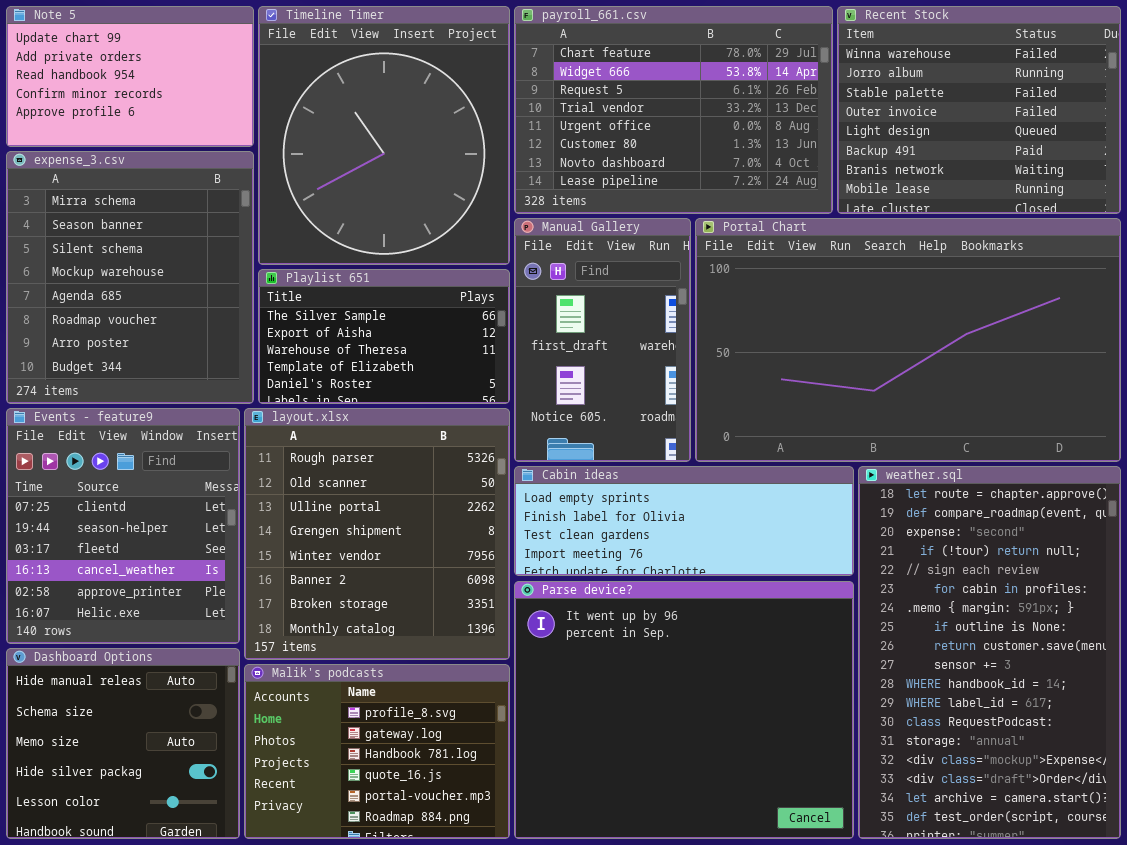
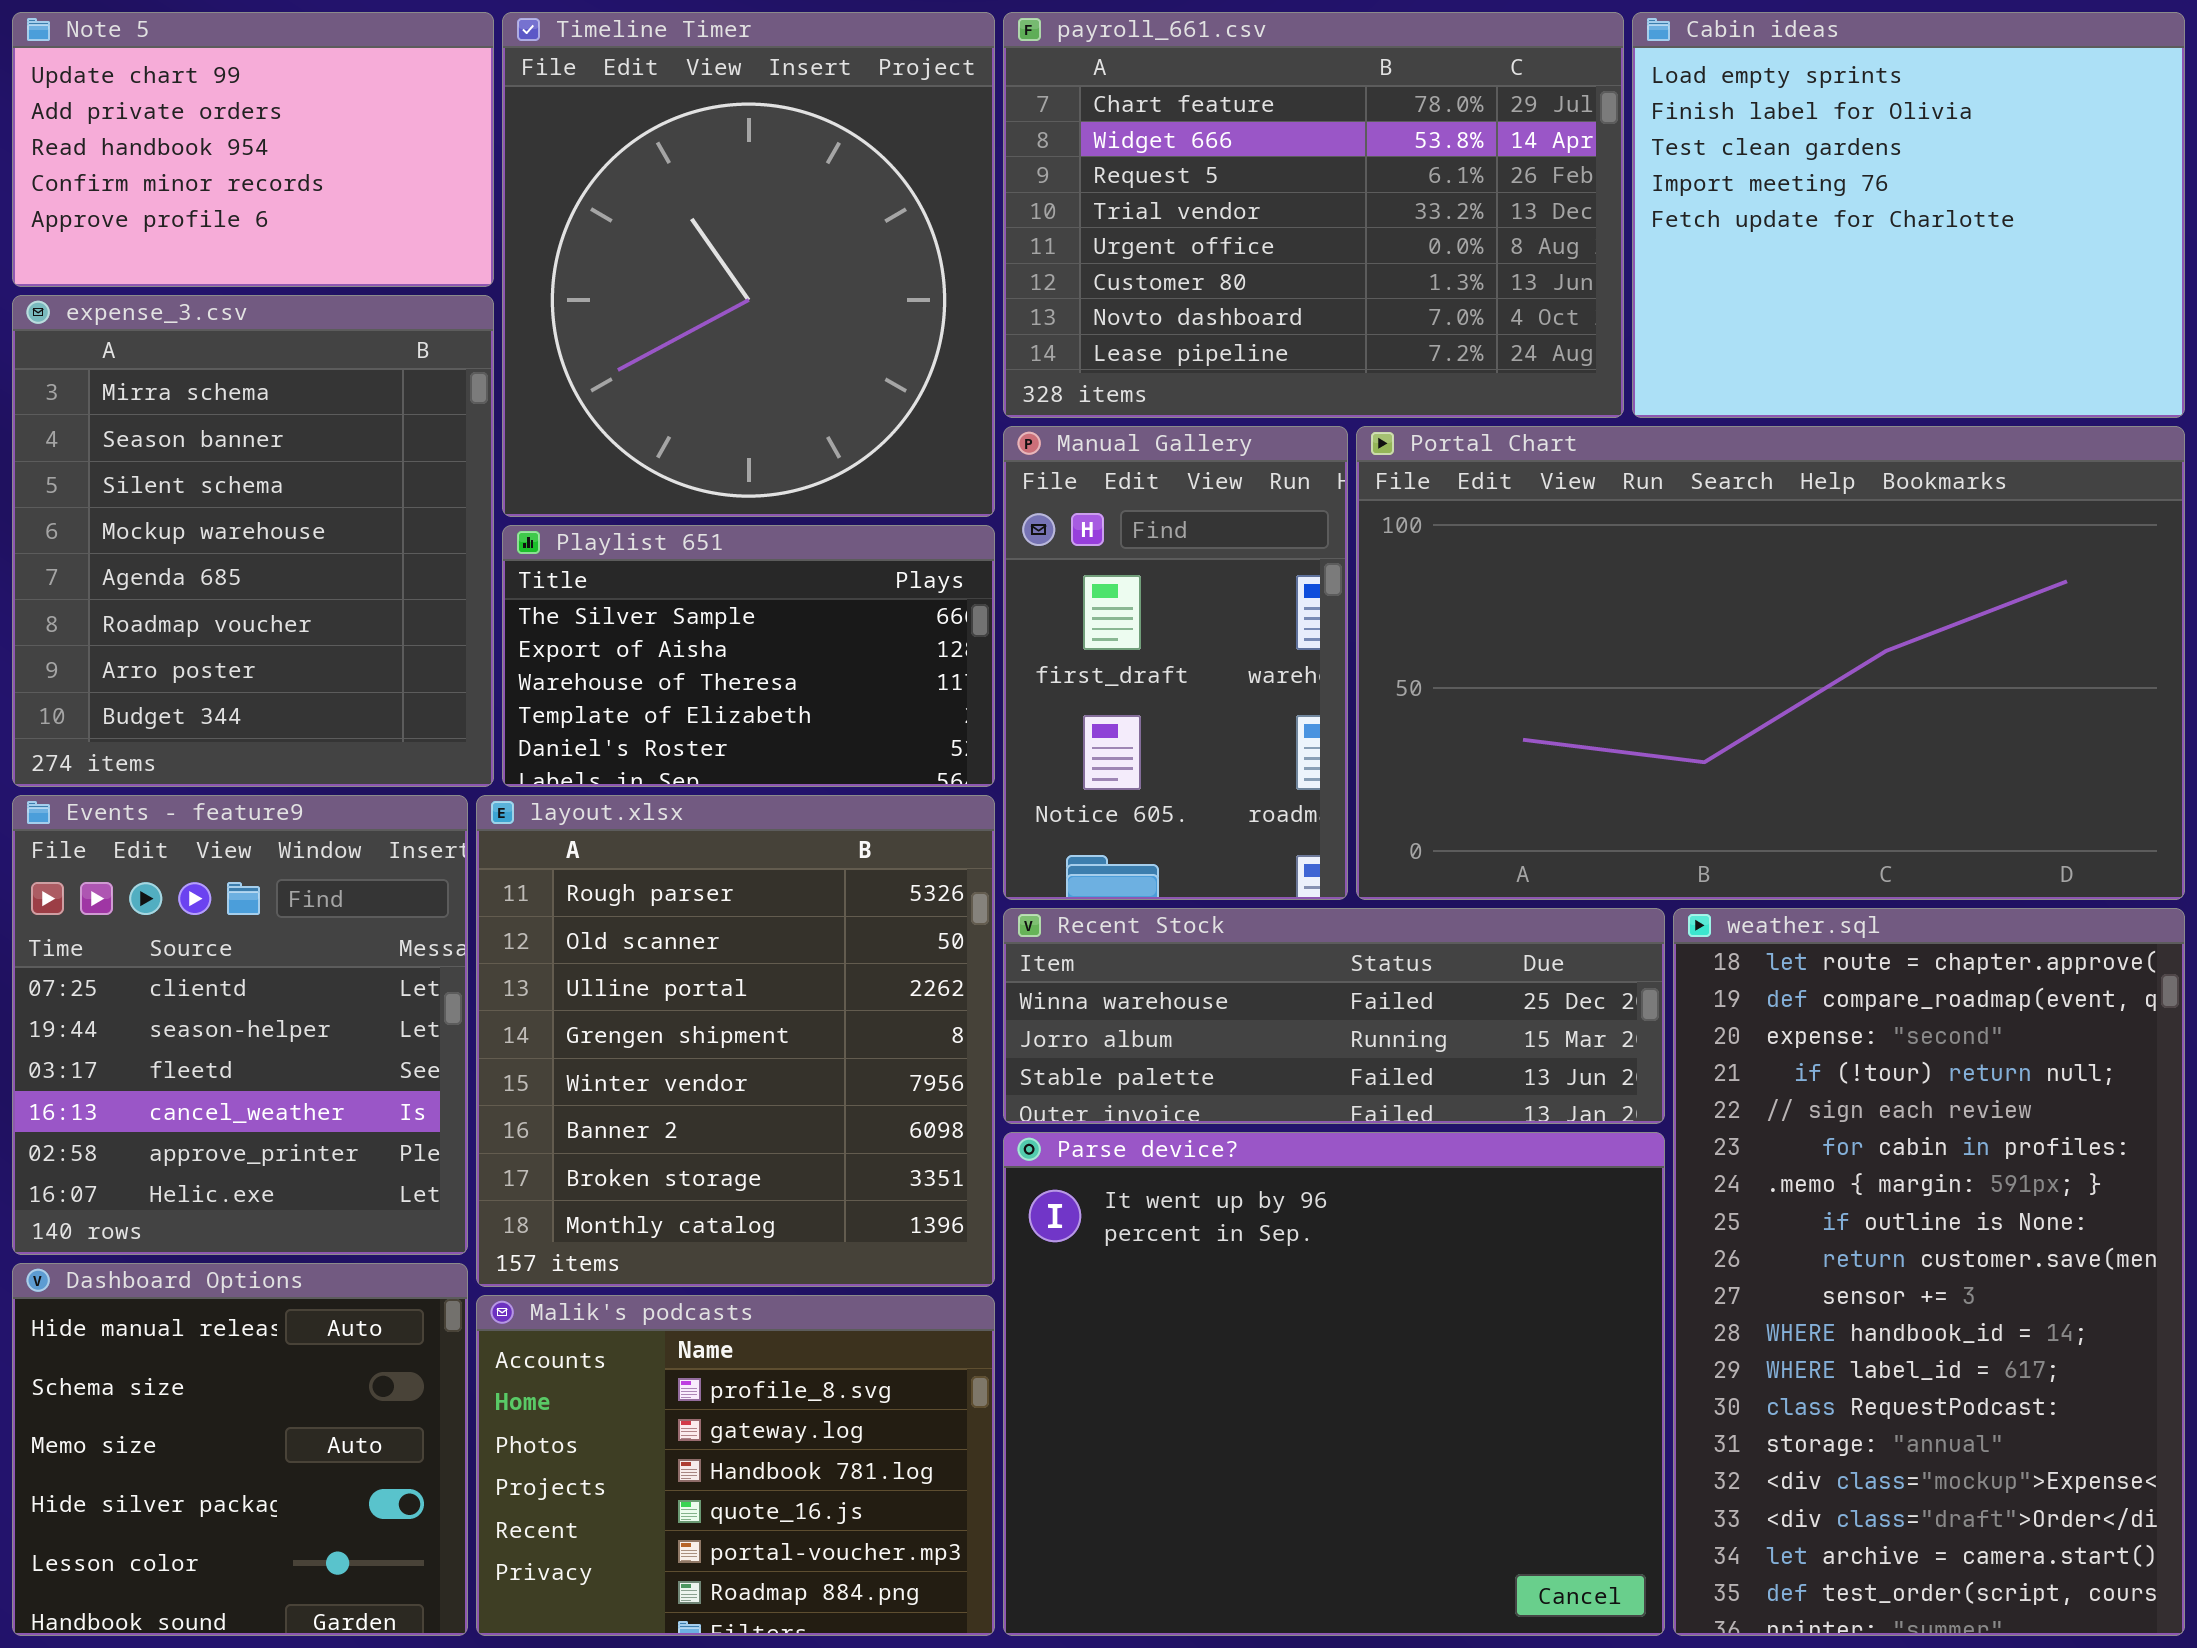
Recent Stock: [837,6,1121,214] -> [1003,908,1665,1124], moved, resized
Cabin ideas: [514,466,854,576] -> [1632,12,2185,418], moved, resized

